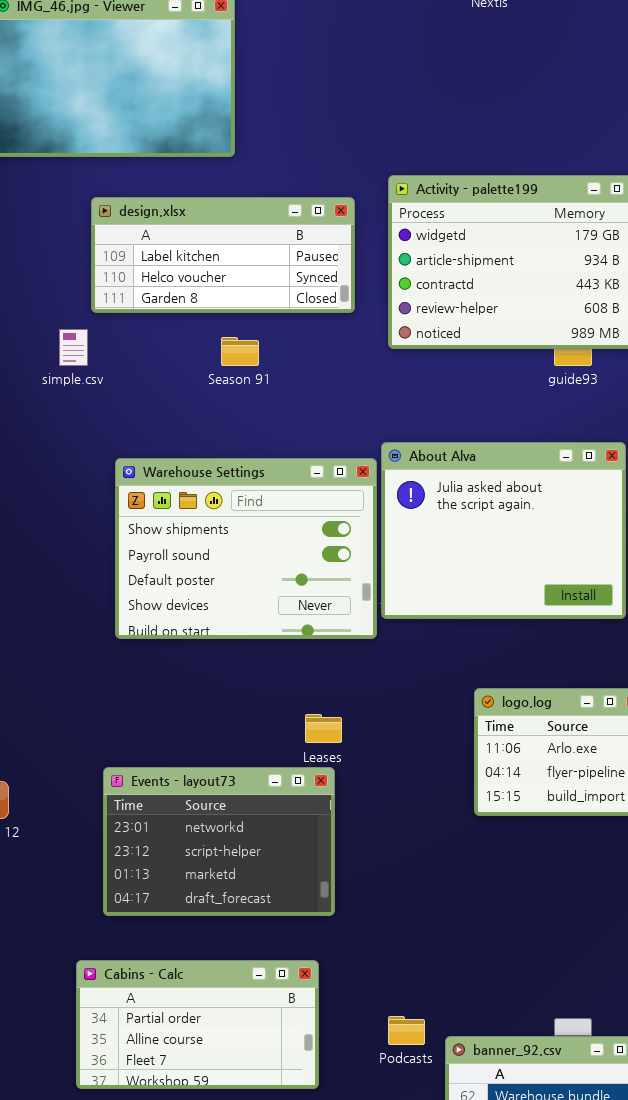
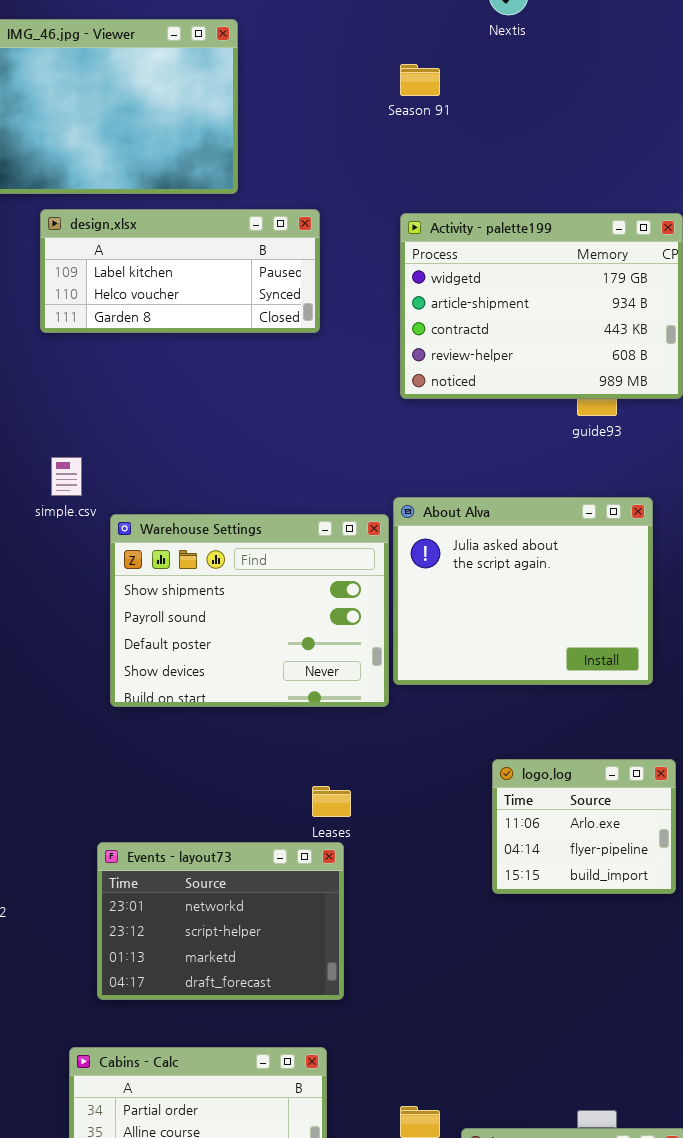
design.xlsx: [91,197,355,313] -> [40,209,320,333], moved
simple.csv: [59,329,88,366] -> [51,457,82,496], moved
Season 91: [221,337,259,366] -> [400,64,440,96], moved

